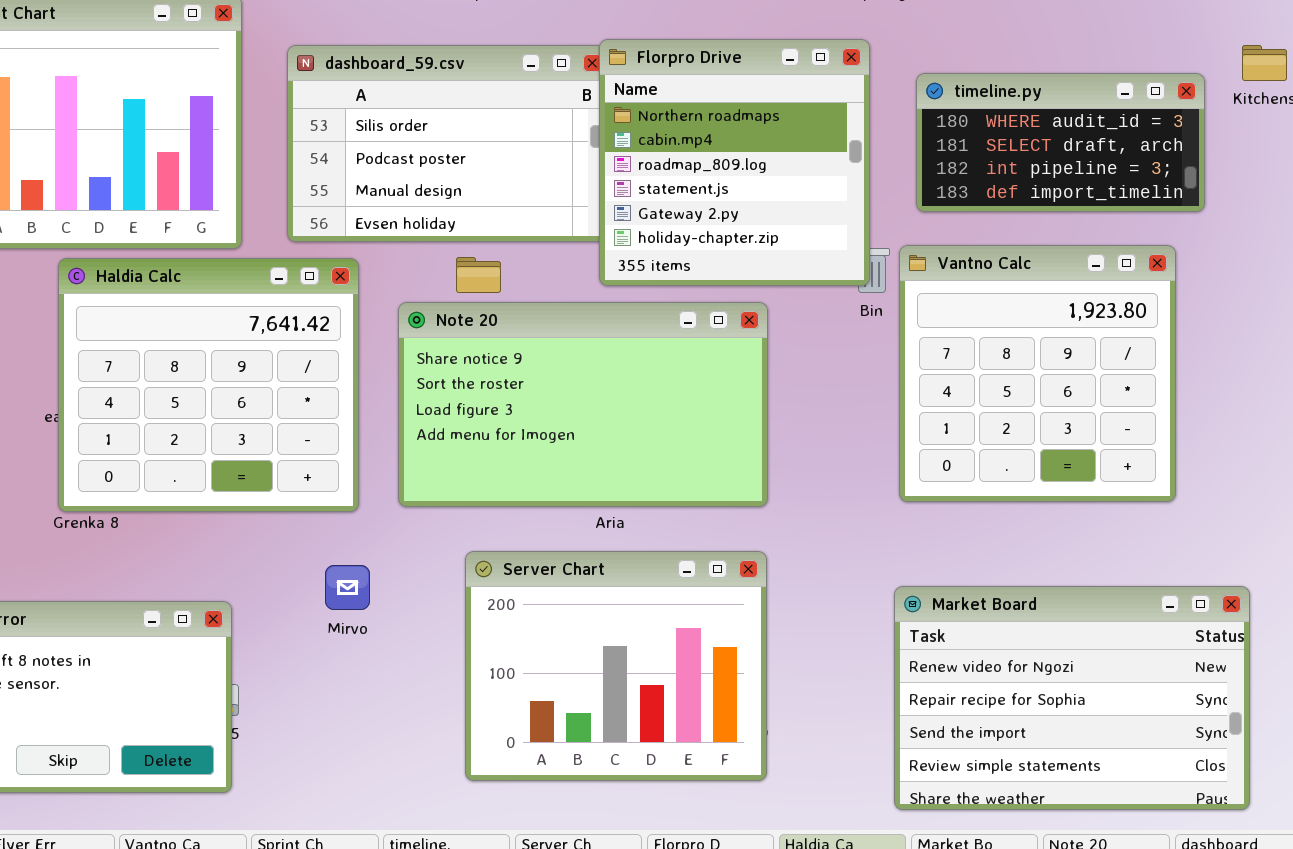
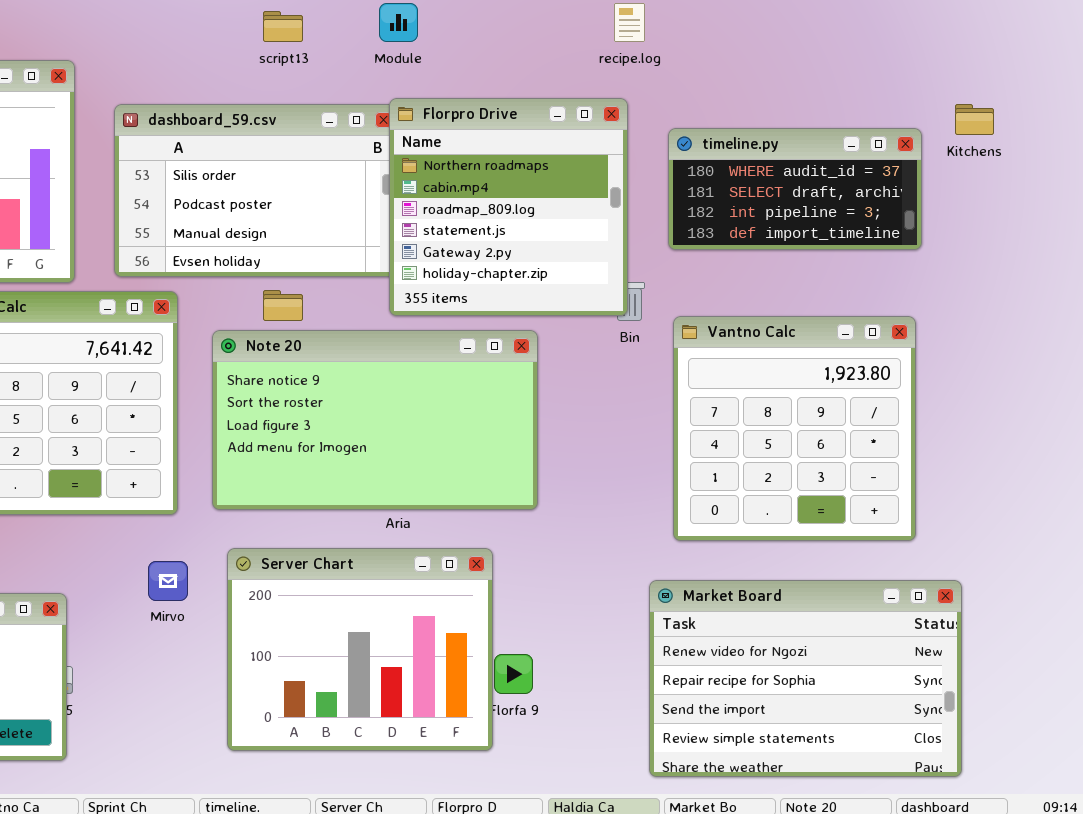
Vantno Calc: [899,245,1176,502] -> [673,316,916,541], moved
Server Chart: [465,551,767,781] -> [227,548,493,751], moved

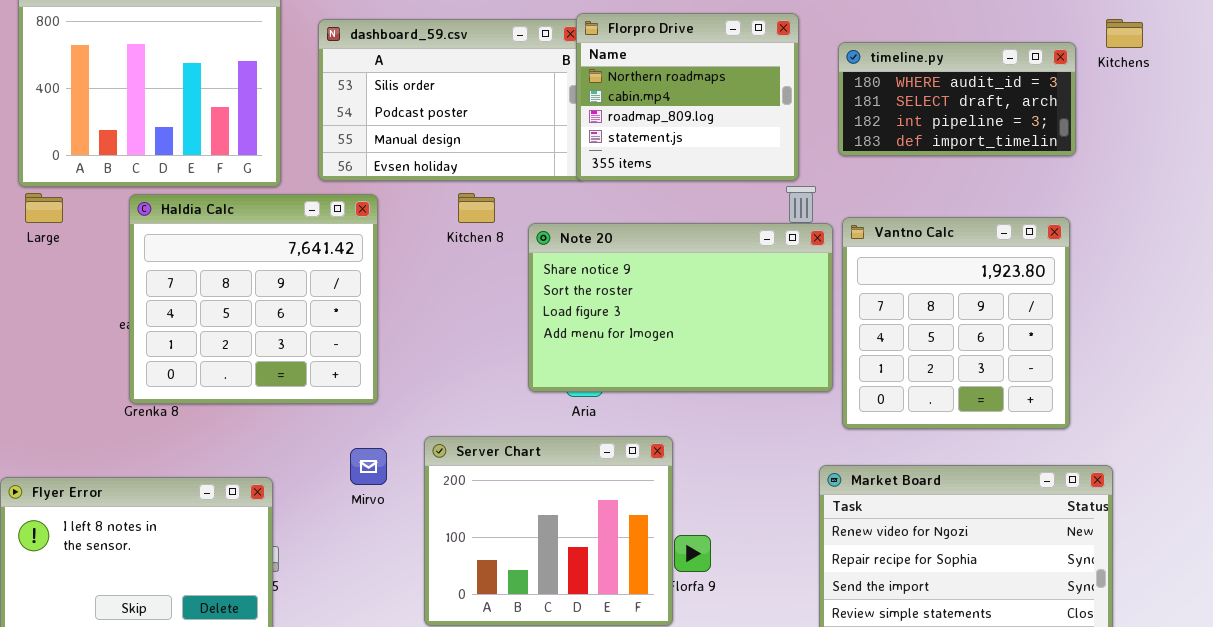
Florpro Drive: [389,98,628,316] -> [576,13,799,181], resized
Note 20: [212,330,538,510] -> [528,223,833,392], moved

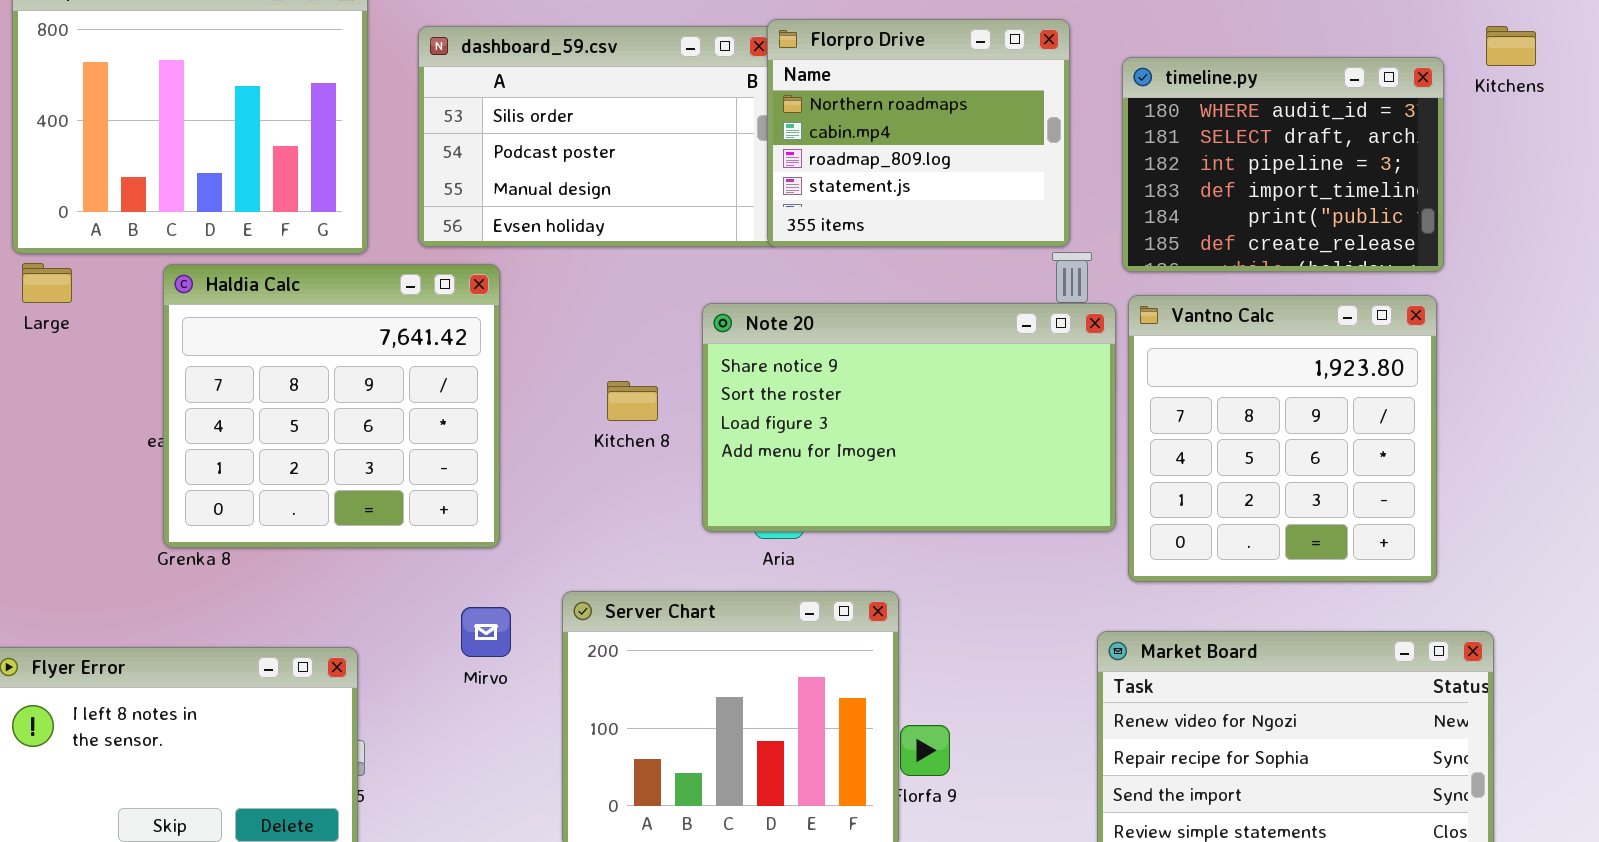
timeline.py: [838,42,1076,156] -> [1122,57,1444,272], resized
Kitchen 8: [458,193,495,223] -> [607,381,658,421], moved

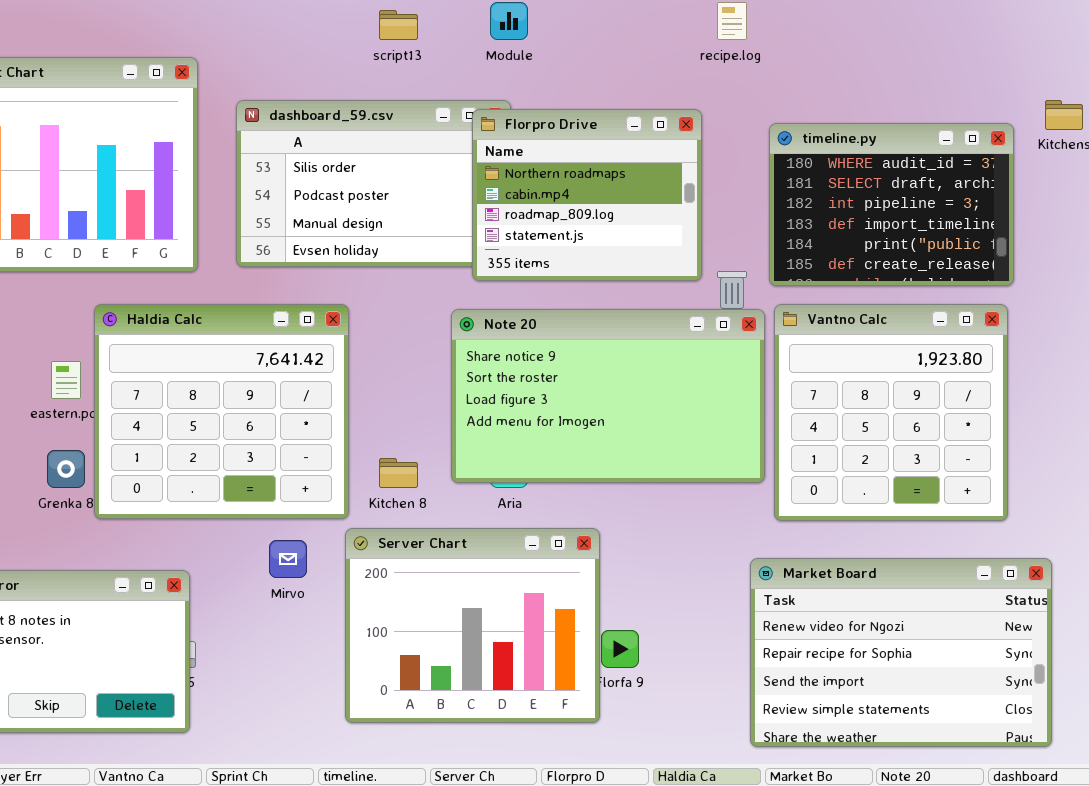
Florpro Drive: [767,19,1070,247] -> [472,109,702,281], moved
Haldia Calc: [163,264,500,548] -> [94,304,349,519], moved
Kitchen 8: [607,381,658,421] -> [379,458,418,488], moved

